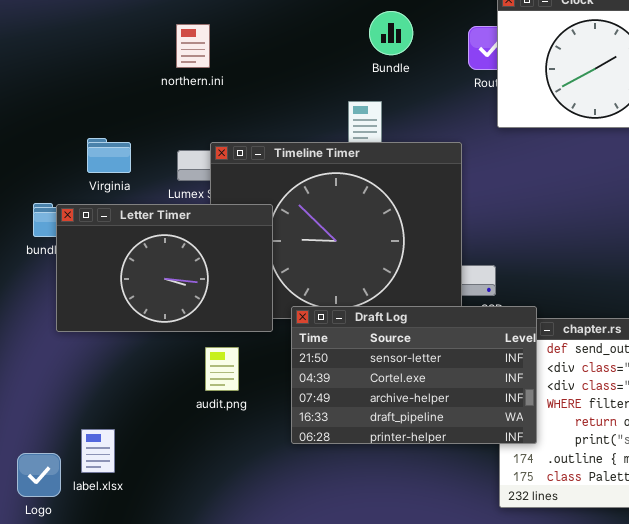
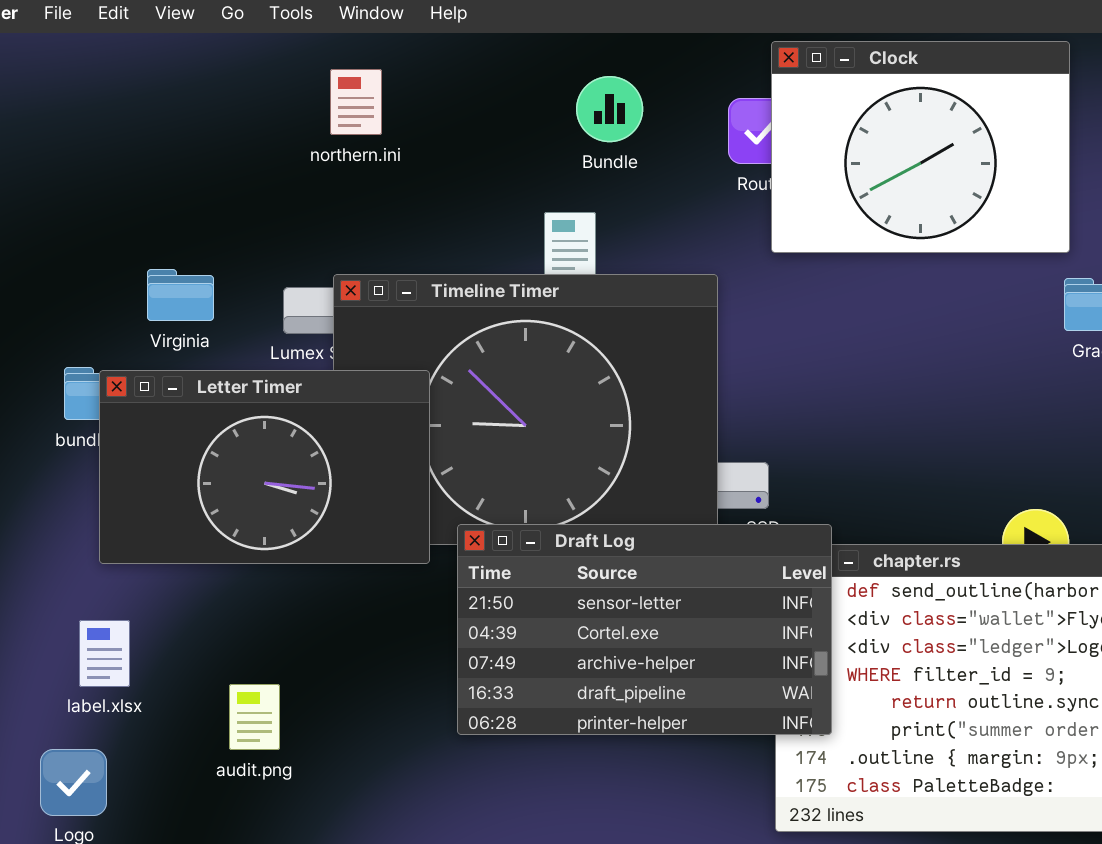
northern.ini: [176,24,210,68] -> [330,69,382,135], moved
audit.png: [205,347,239,391] -> [229,684,280,750], moved
label.xlsx: [81,429,115,473] -> [79,620,130,687], moved

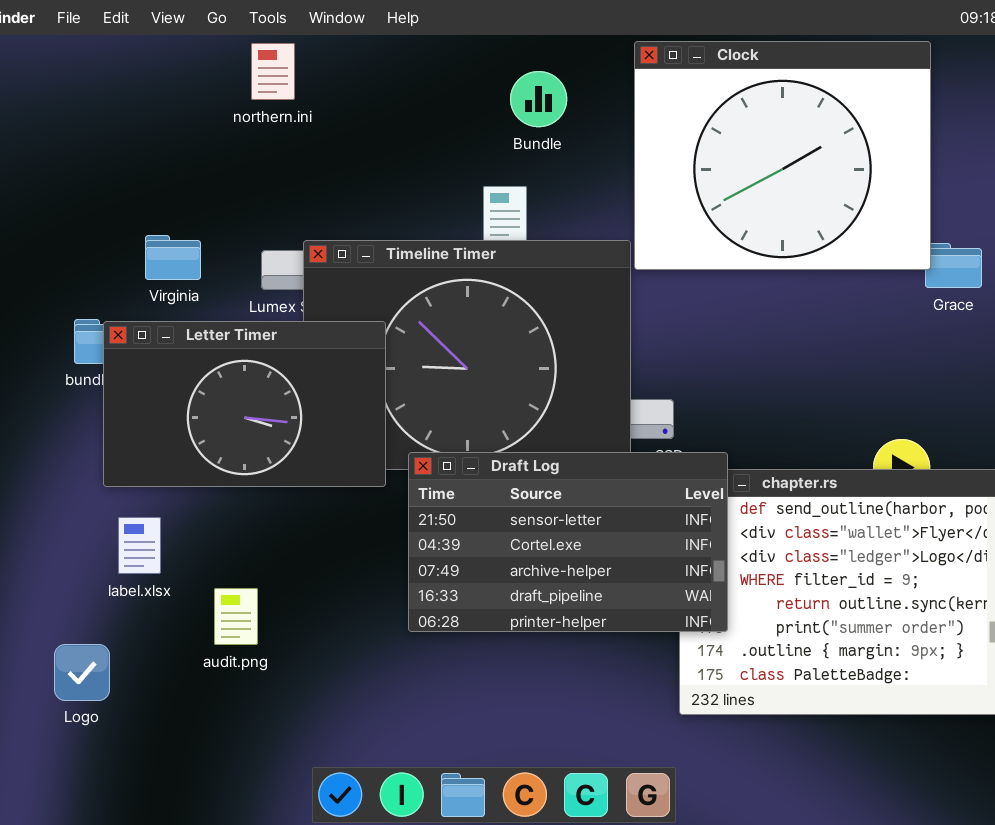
Clock: [771,41,1070,253] -> [634,41,931,270], resized
northern.ini: [330,69,382,135] -> [251,43,295,100], moved
label.xlsx: [79,620,130,687] -> [118,517,161,574], moved

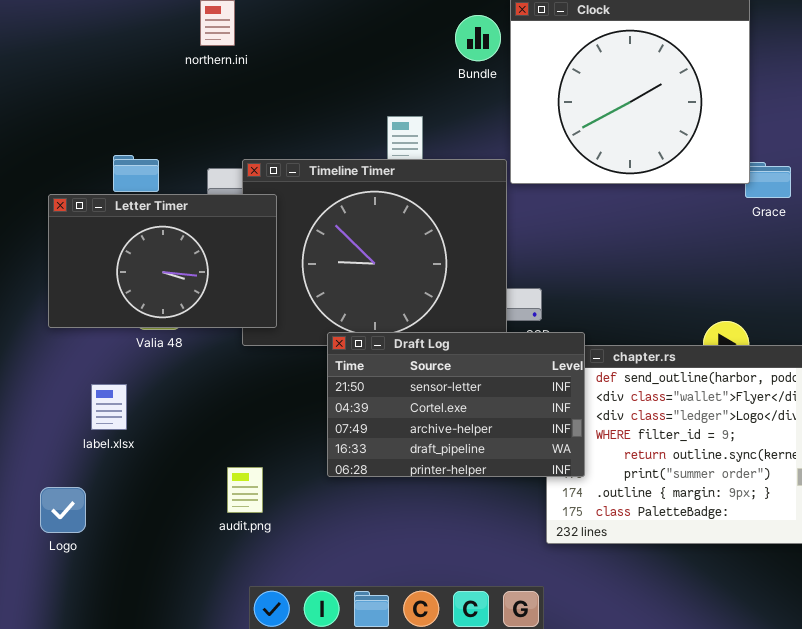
Bundle: [510,71,567,127] -> [455,15,501,61], moved
Letter Timer: [103,321,386,487] -> [48,194,277,328], moved
audit.png: [214,588,258,645] -> [227,467,263,513], moved

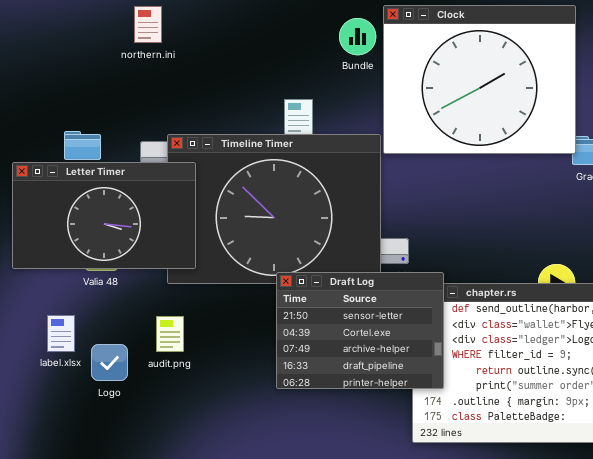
Draft Log: [327,332,585,477] -> [276,272,444,389], resized
audit.png: [227,467,263,513] -> [156,316,184,352], moved
Logo: [40,487,86,533] -> [91,344,128,381], moved

